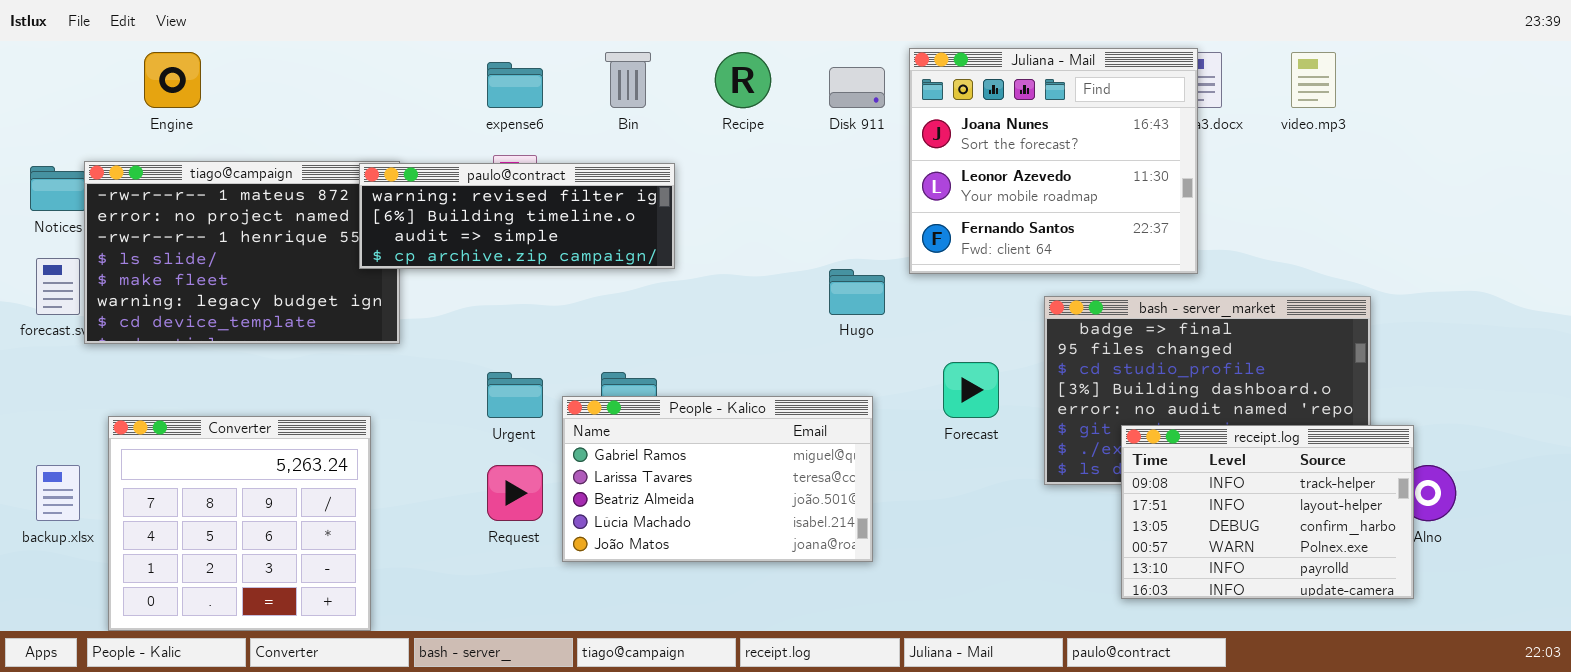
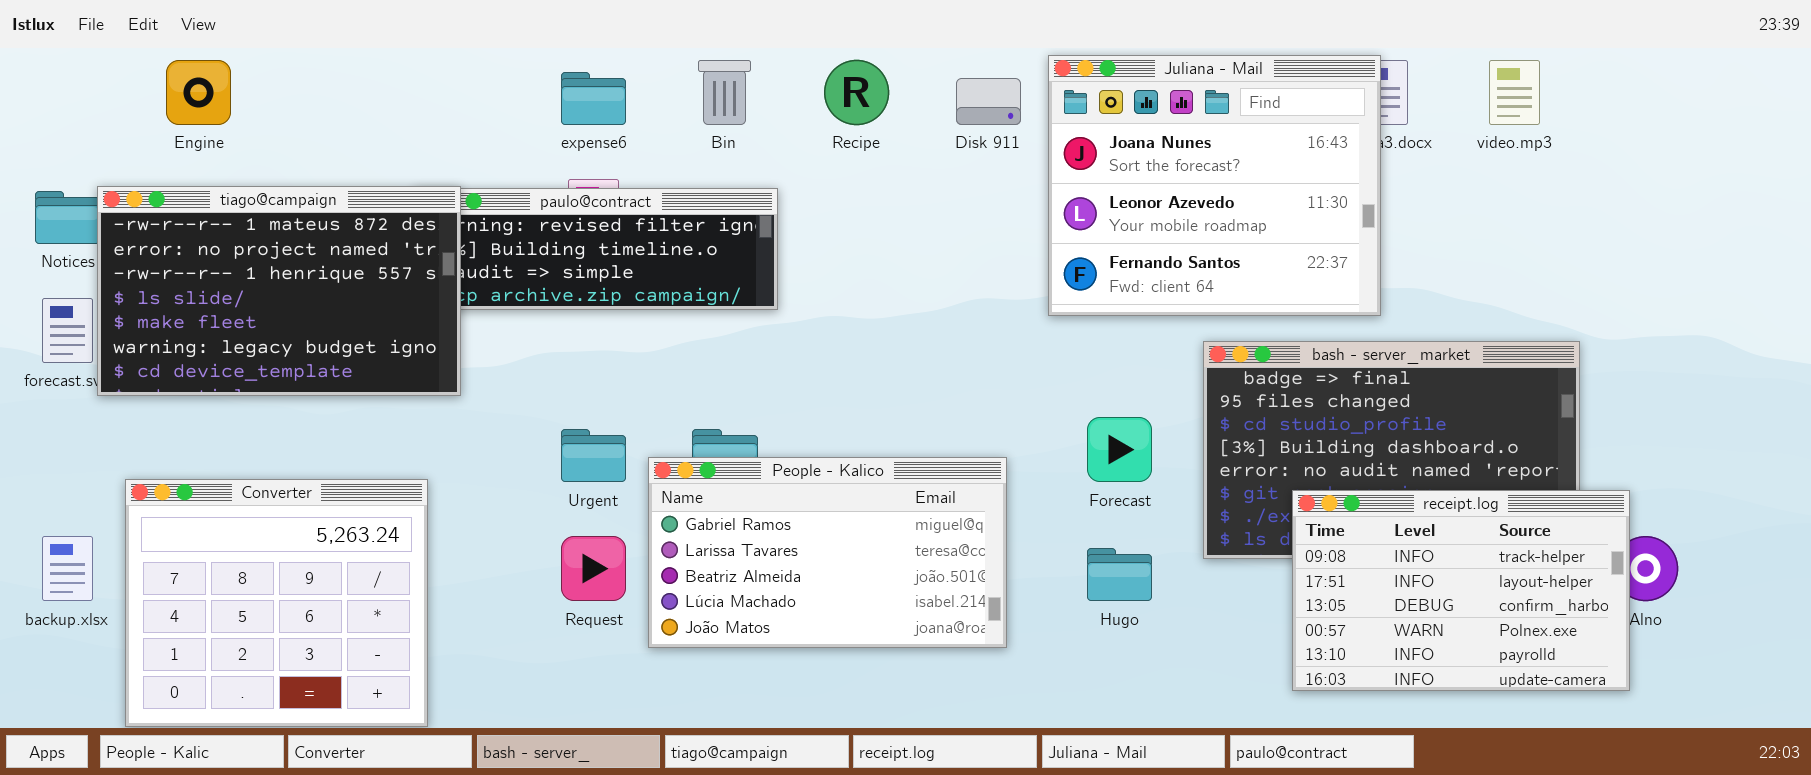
tiago@campaign: [84,161,400,344] -> [97,186,461,396], raised
Hugo: [829,269,885,315] -> [1087,548,1152,601], moved

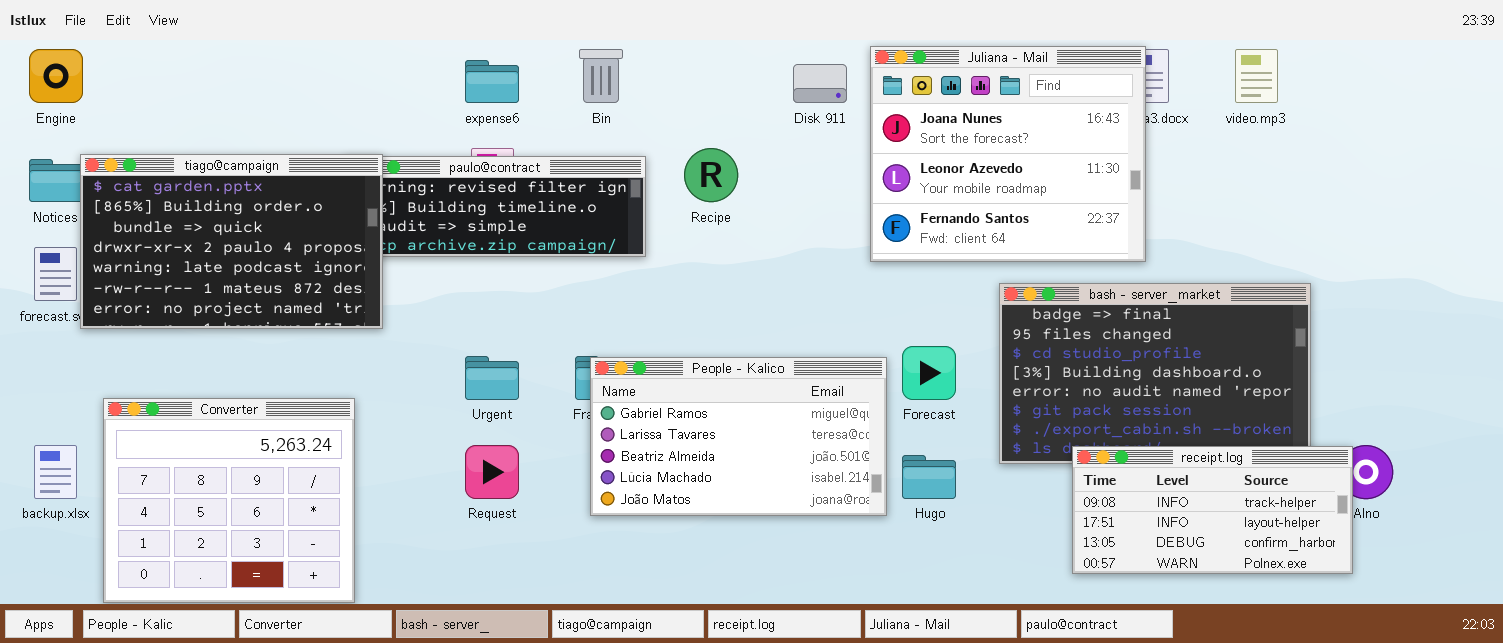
Engine: [166,60,231,125] -> [29,49,83,103], moved
Recipe: [824,60,889,125] -> [684,148,738,202], moved
tiago@campaign: [97,186,461,396] -> [80,154,383,329], scrolled up 5 rows
People - Kalico: [648,457,1007,648] -> [590,357,887,516], moved
receipt.log: [1292,490,1630,691] -> [1072,446,1353,574], resized

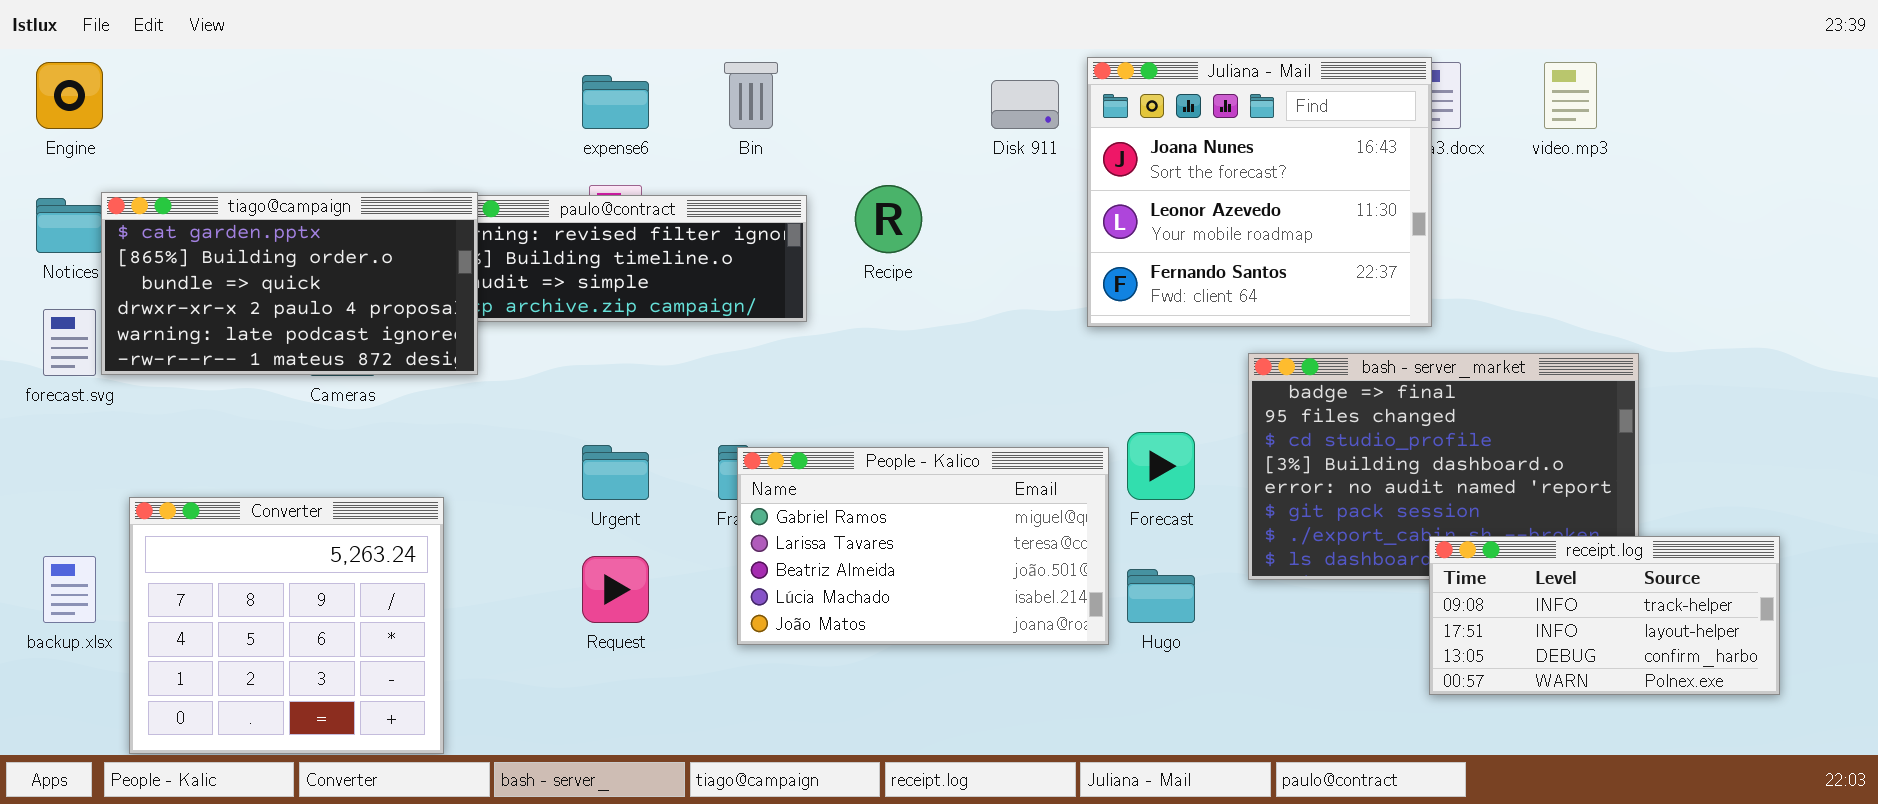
tiago@campaign: [80,154,383,329] -> [101,192,478,375], resized
receipt.log: [1072,446,1353,574] -> [1429,536,1780,695], moved

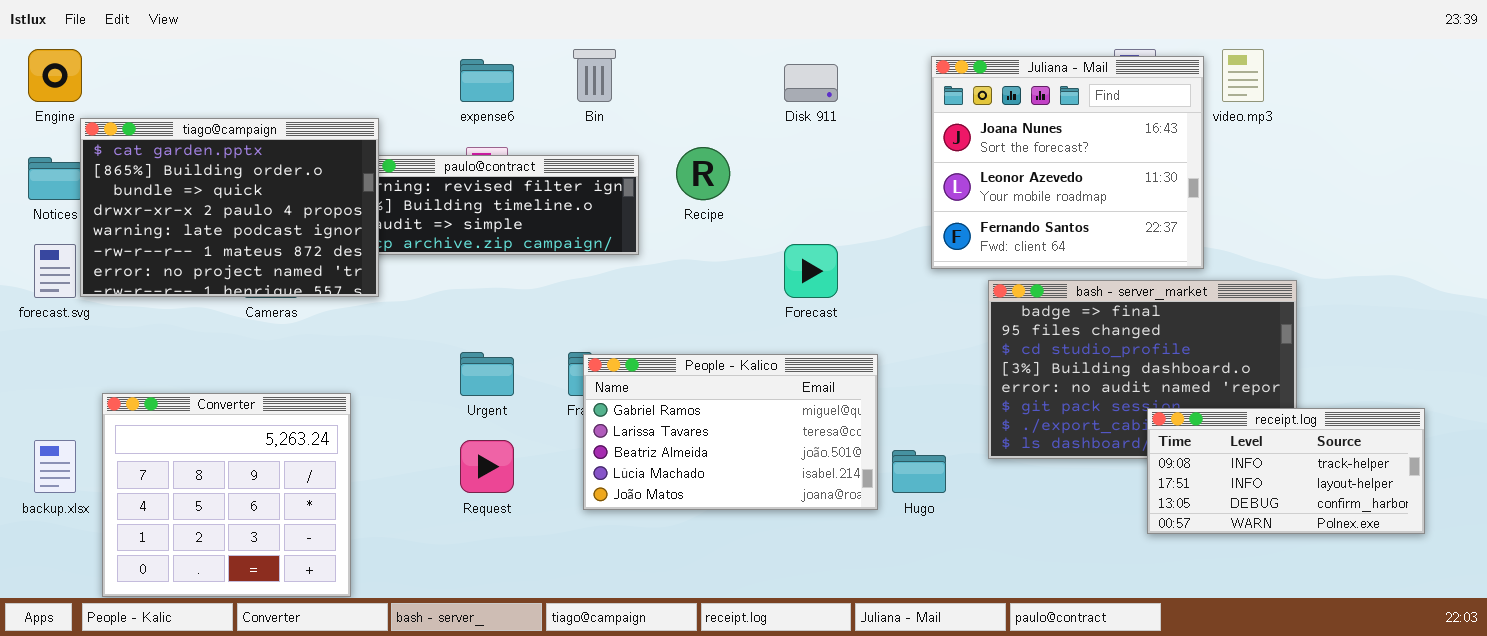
Juliana - Mail: [1087,57,1432,327] -> [931,56,1204,269], moved
tiago@campaign: [101,192,478,375] -> [80,118,379,297], resized
Forecast: [1127,432,1195,500] -> [784,244,838,298], moved
receipt.log: [1429,536,1780,695] -> [1147,408,1425,534], moved

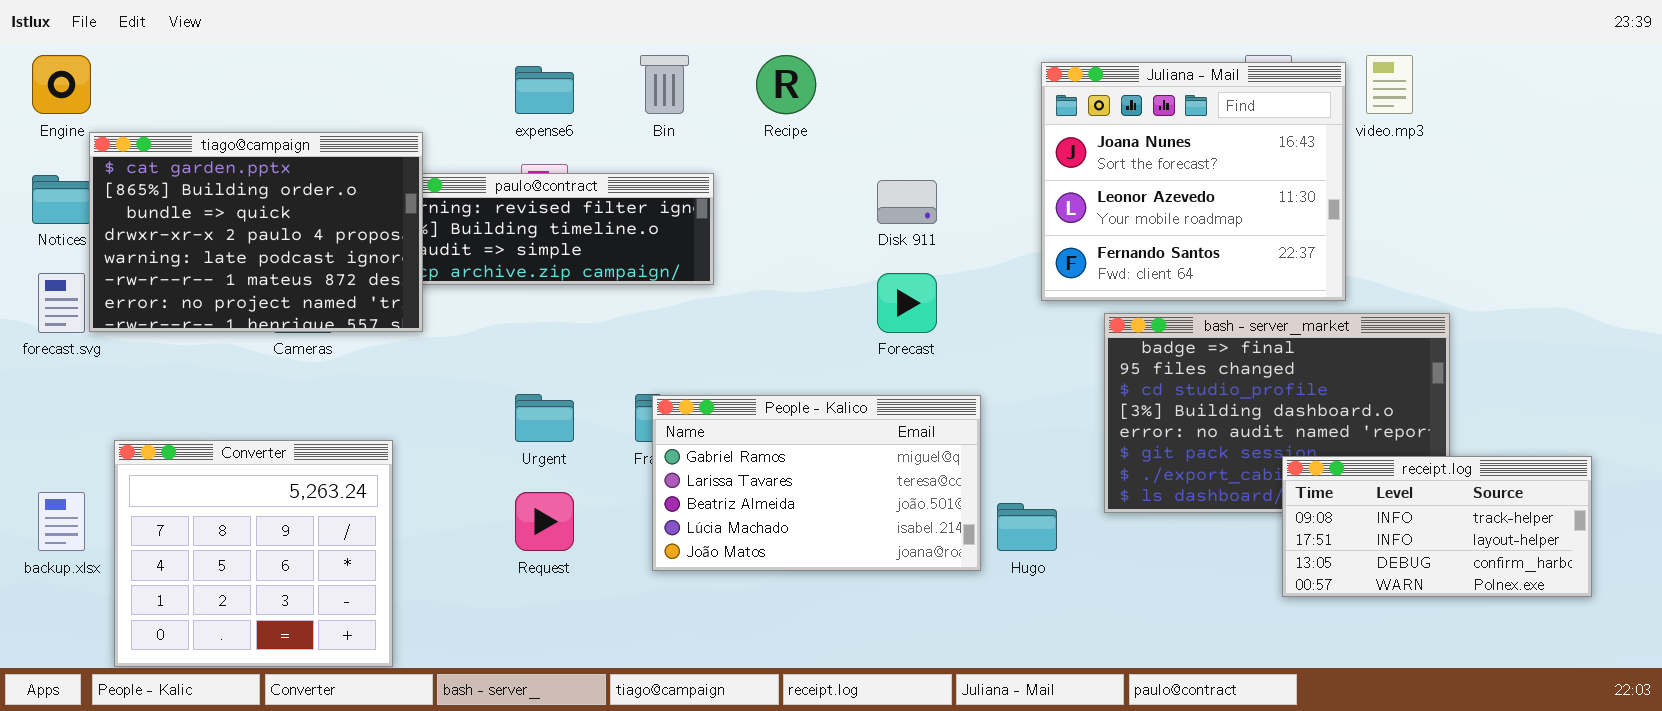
Disk 911: [784,64,838,102] -> [877,180,937,224], moved
Recipe: [676,147,730,200] -> [756,55,816,114], moved

